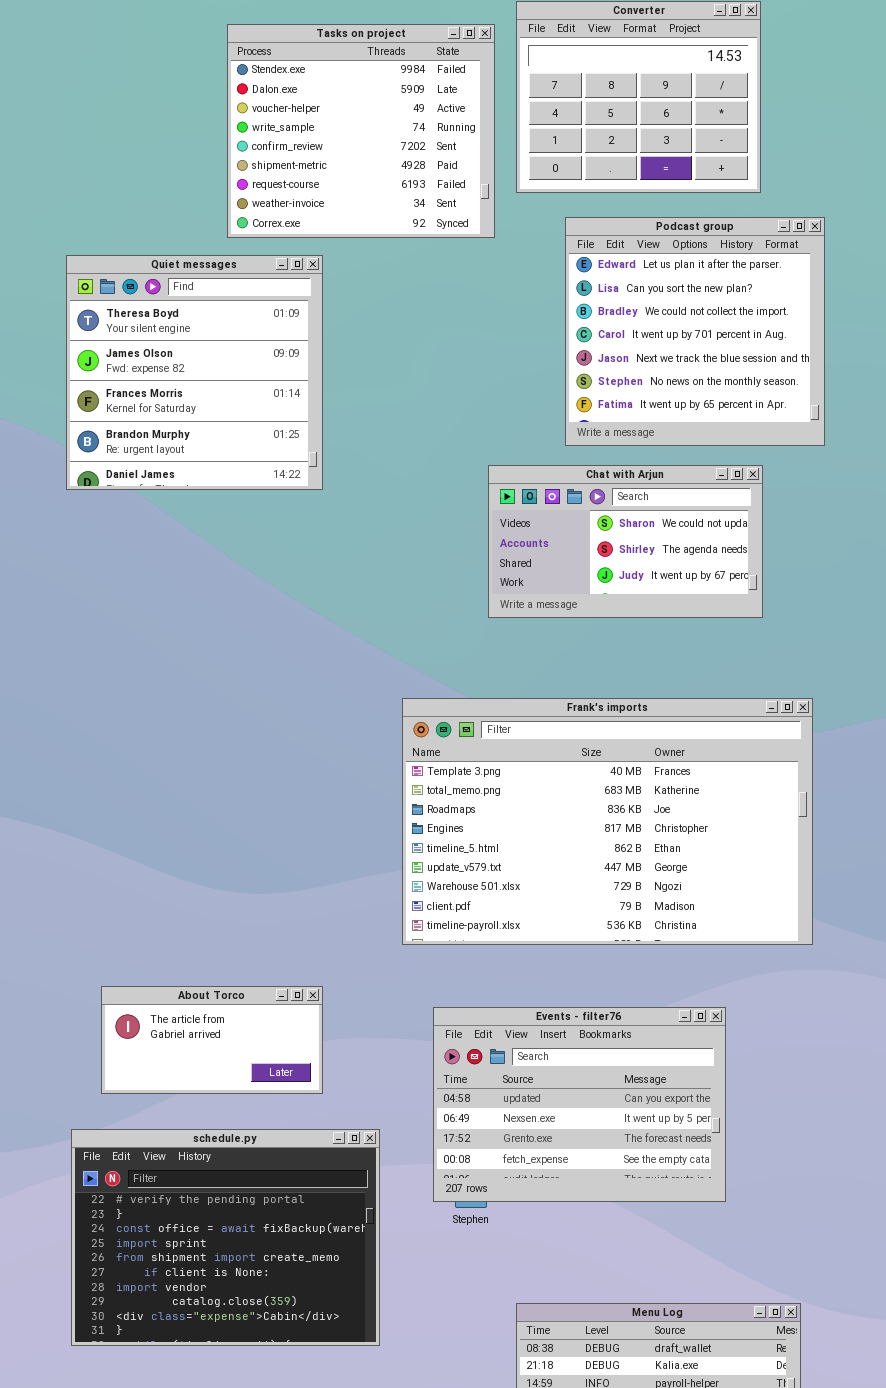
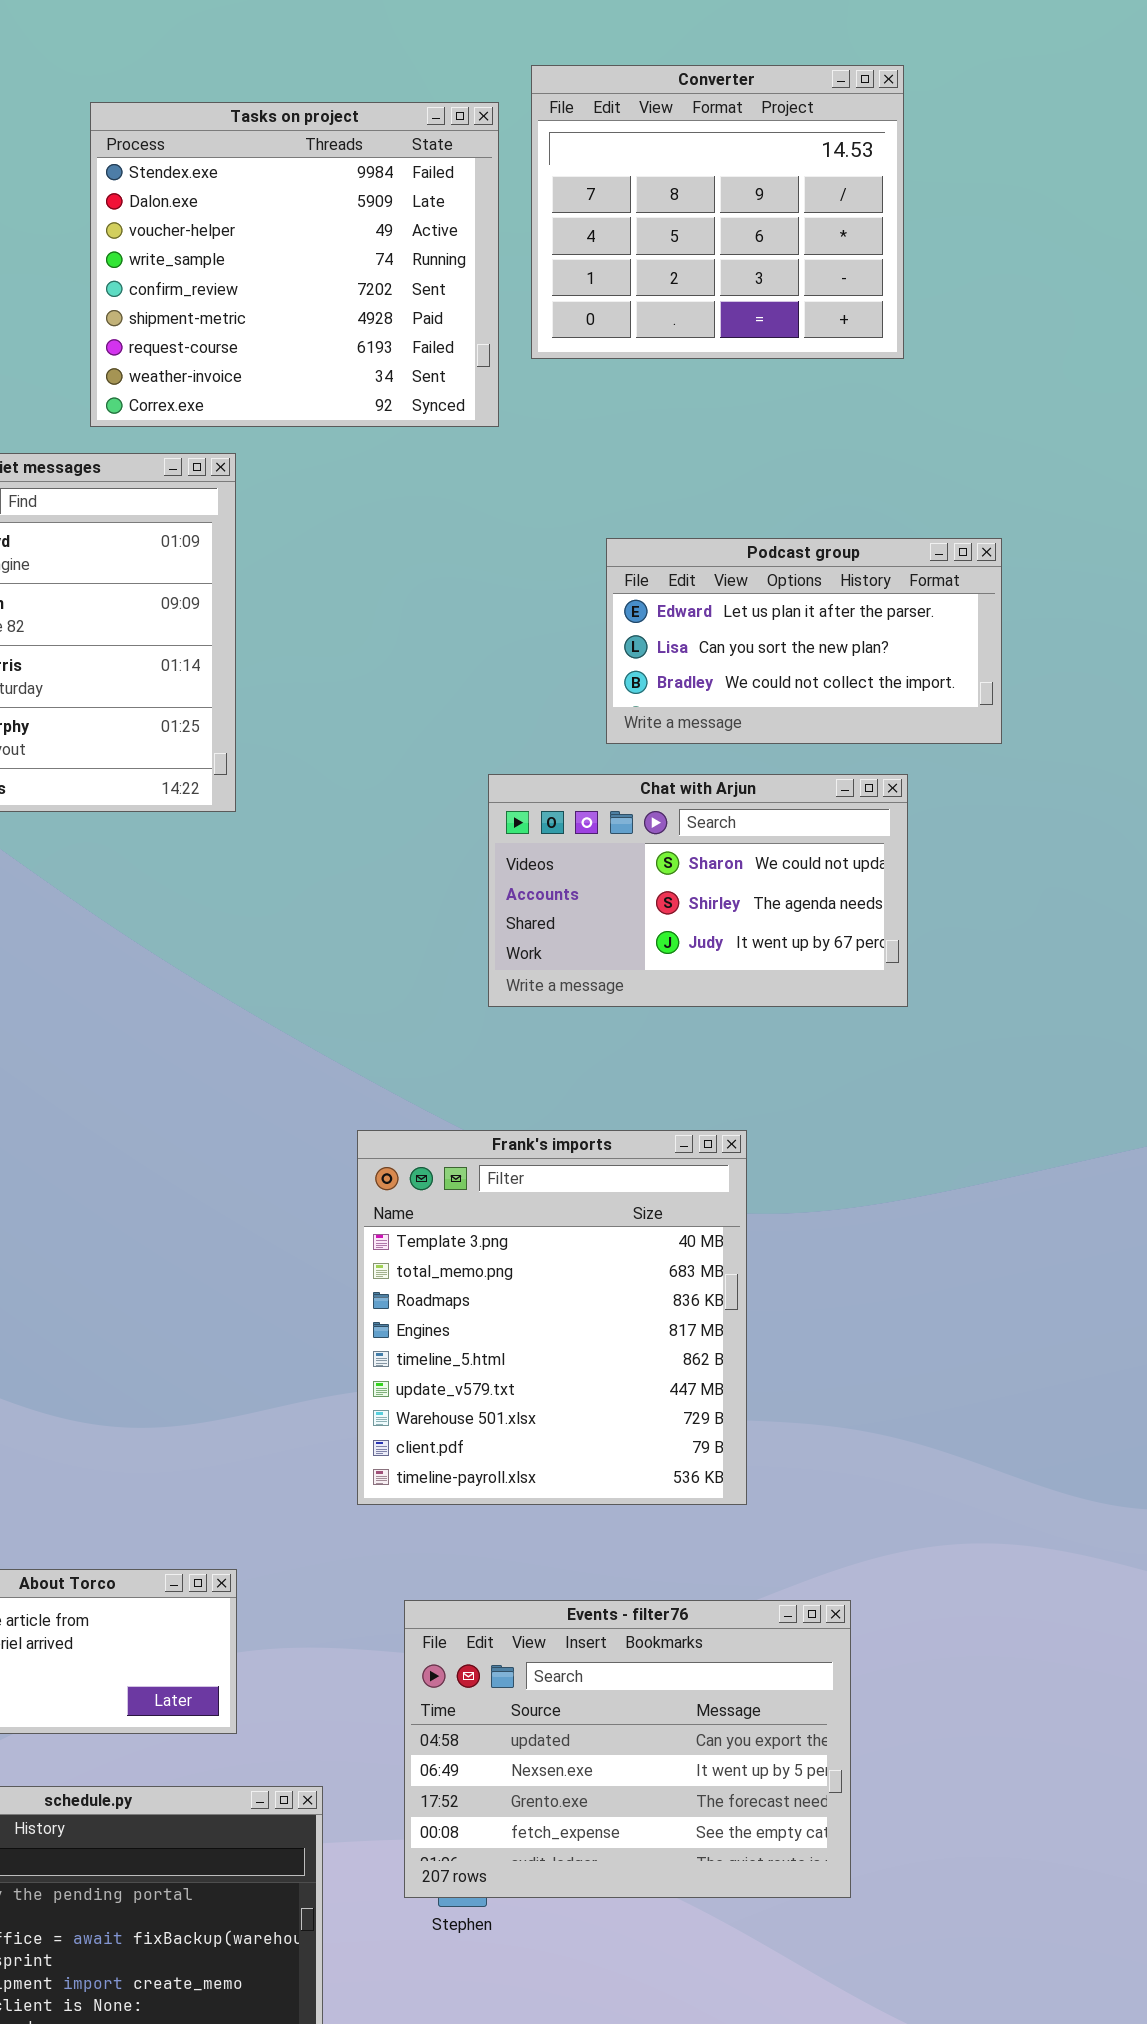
Podcast group: [565,217,825,446] -> [606,538,1002,744], resized
Frank's imports: [402,698,813,945] -> [357,1130,747,1505], resized

